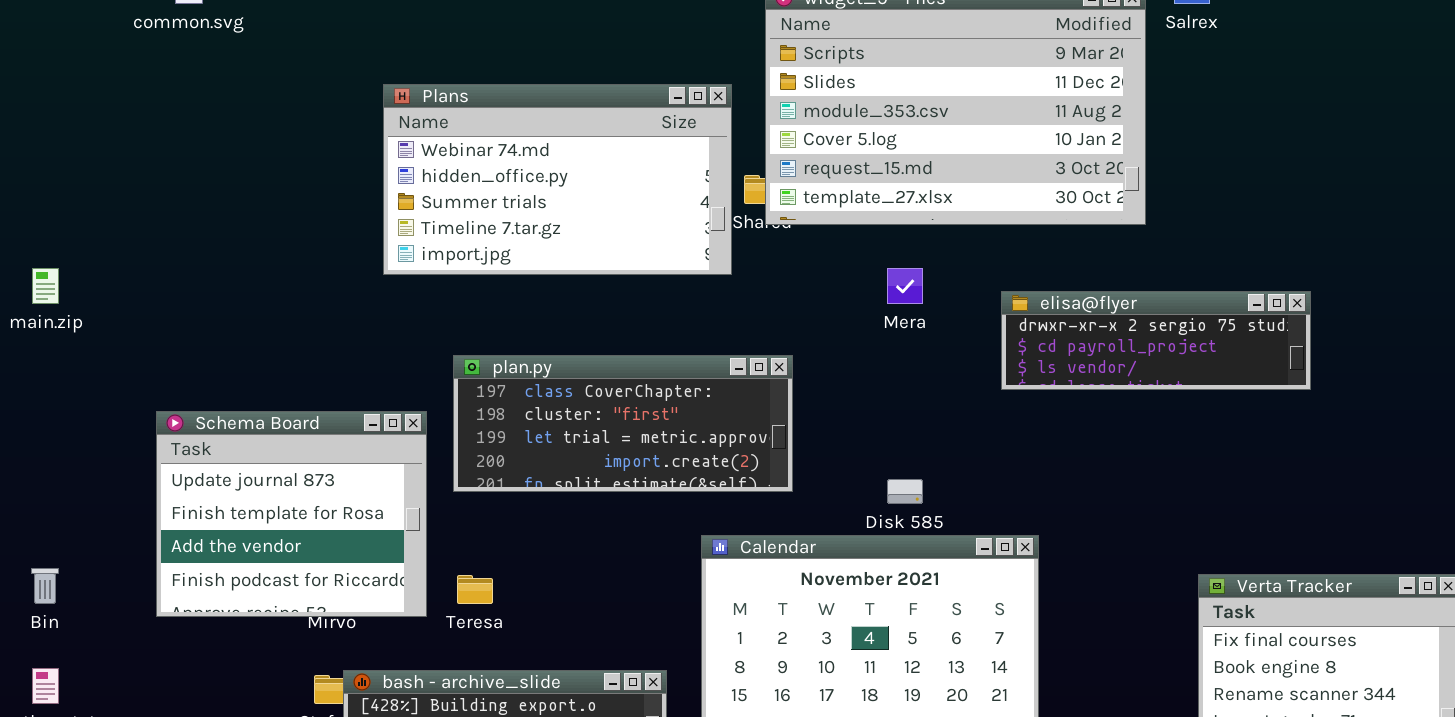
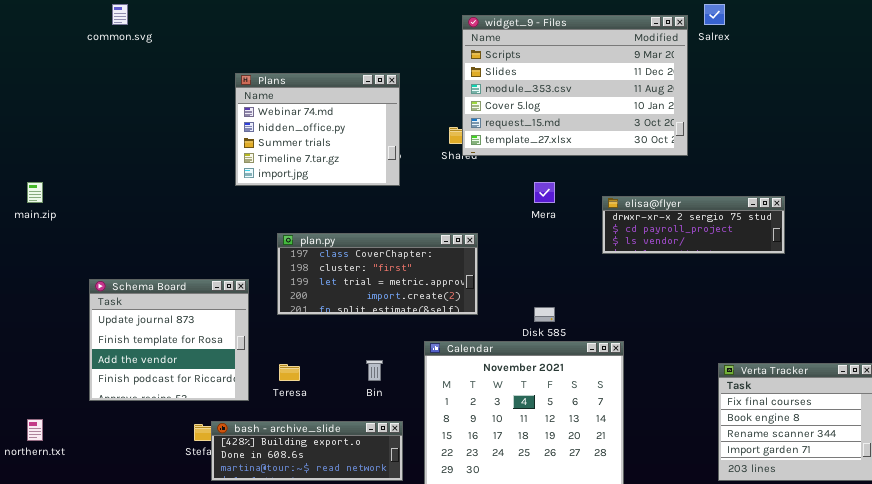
Plans: [383,84,732,275] -> [235,73,400,186], resized
Schema Board: [156,411,427,617] -> [89,279,249,401], moved
Bin: [31,568,59,604] -> [366,360,383,381], moved

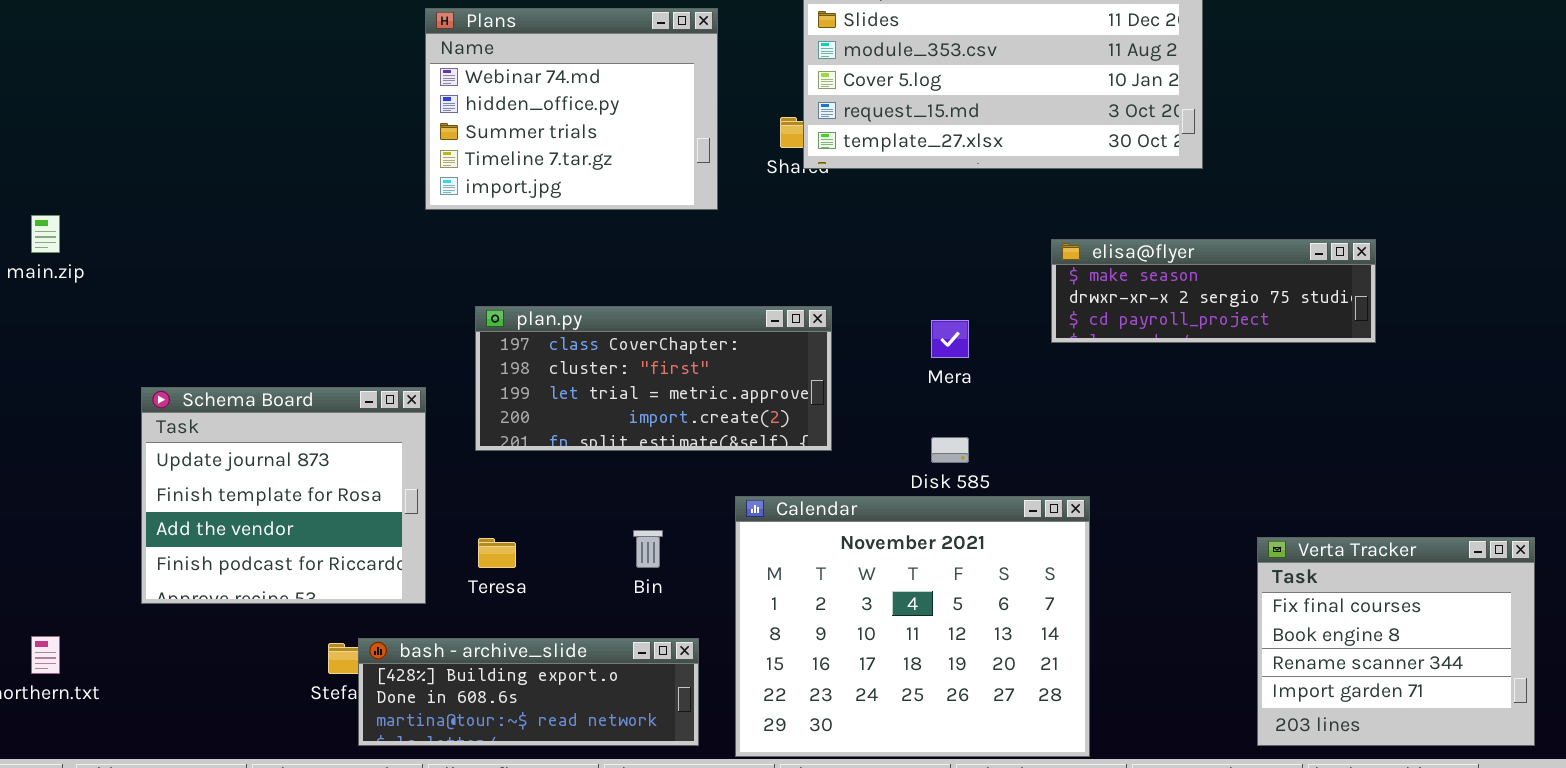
Plans: [235,73,400,186] -> [425,8,718,210], moved
Mera: [534,182,555,203] -> [931,320,969,358], moved
elisa@flyer: [602,196,785,254] -> [1051,239,1376,343], scrolled up 1 row

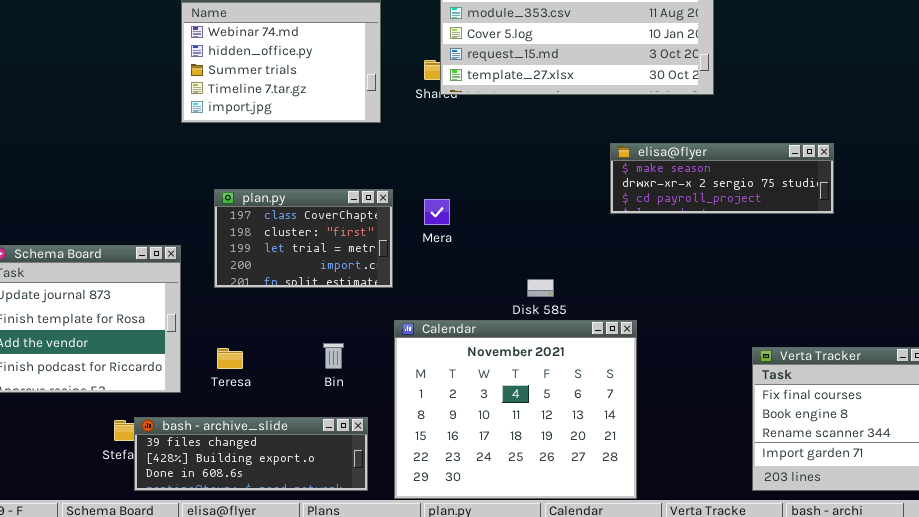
plan.py: [475,306,832,451] -> [214,189,393,288], resized
Mera: [931,320,969,358] -> [424,199,450,225], moved
bash - archive_slide: [358,638,699,746] -> [134,417,368,491], scrolled up 1 row

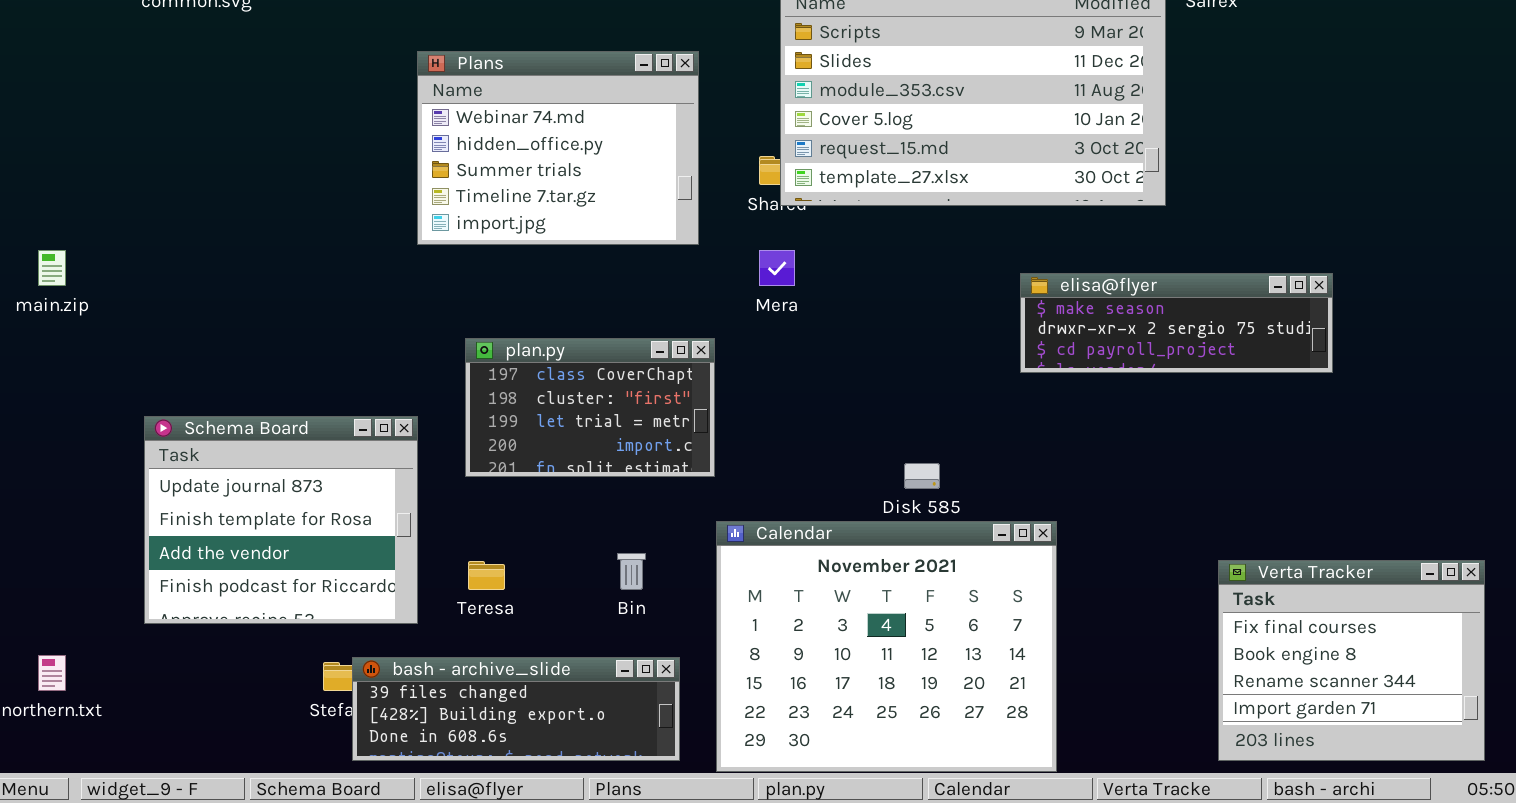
Mera: [424,199,450,225] -> [759,250,795,286], moved

